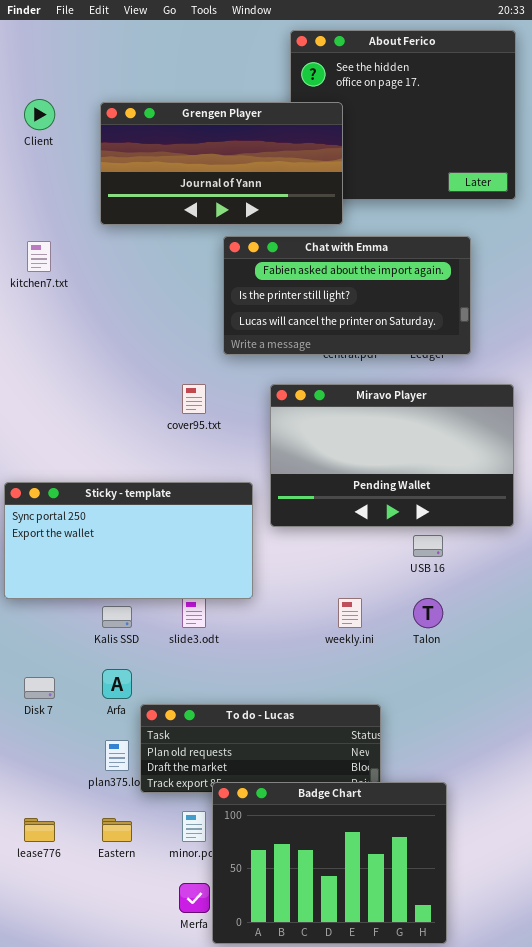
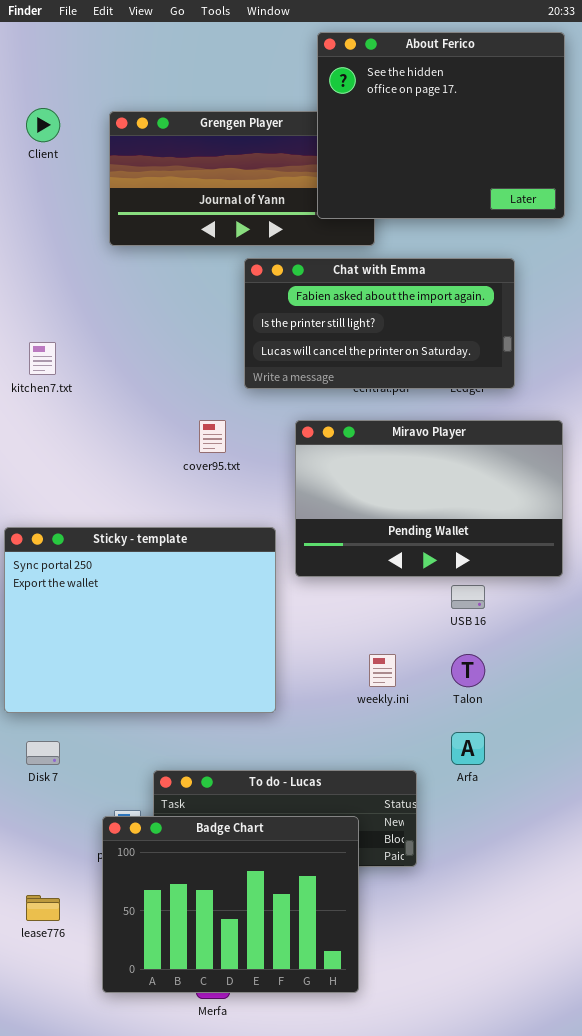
About Ferico: [290,30,516,200] -> [317,32,565,219], raised
kitchen7.txt: [27,241,51,272] -> [29,342,56,375], moved
Sticky - template: [4,482,253,599] -> [4,527,276,713], resized
Arfa: [102,669,132,699] -> [451,732,485,765], moved
Badge Chart: [212,782,447,944] -> [102,816,359,993], moved

